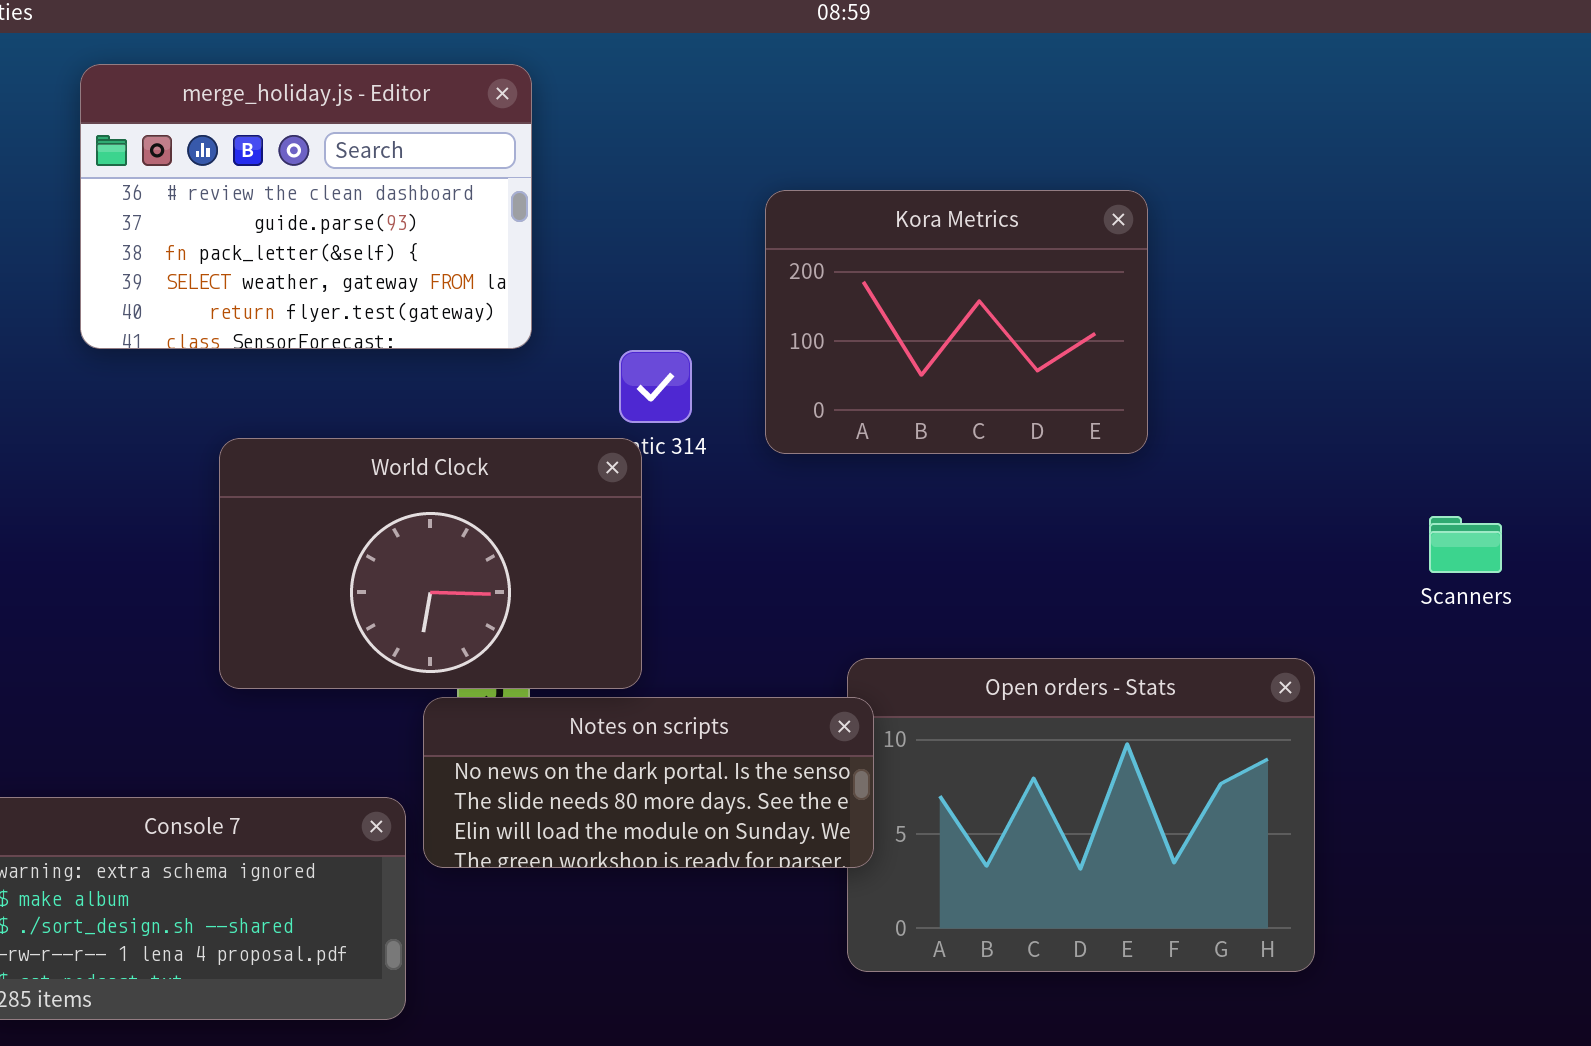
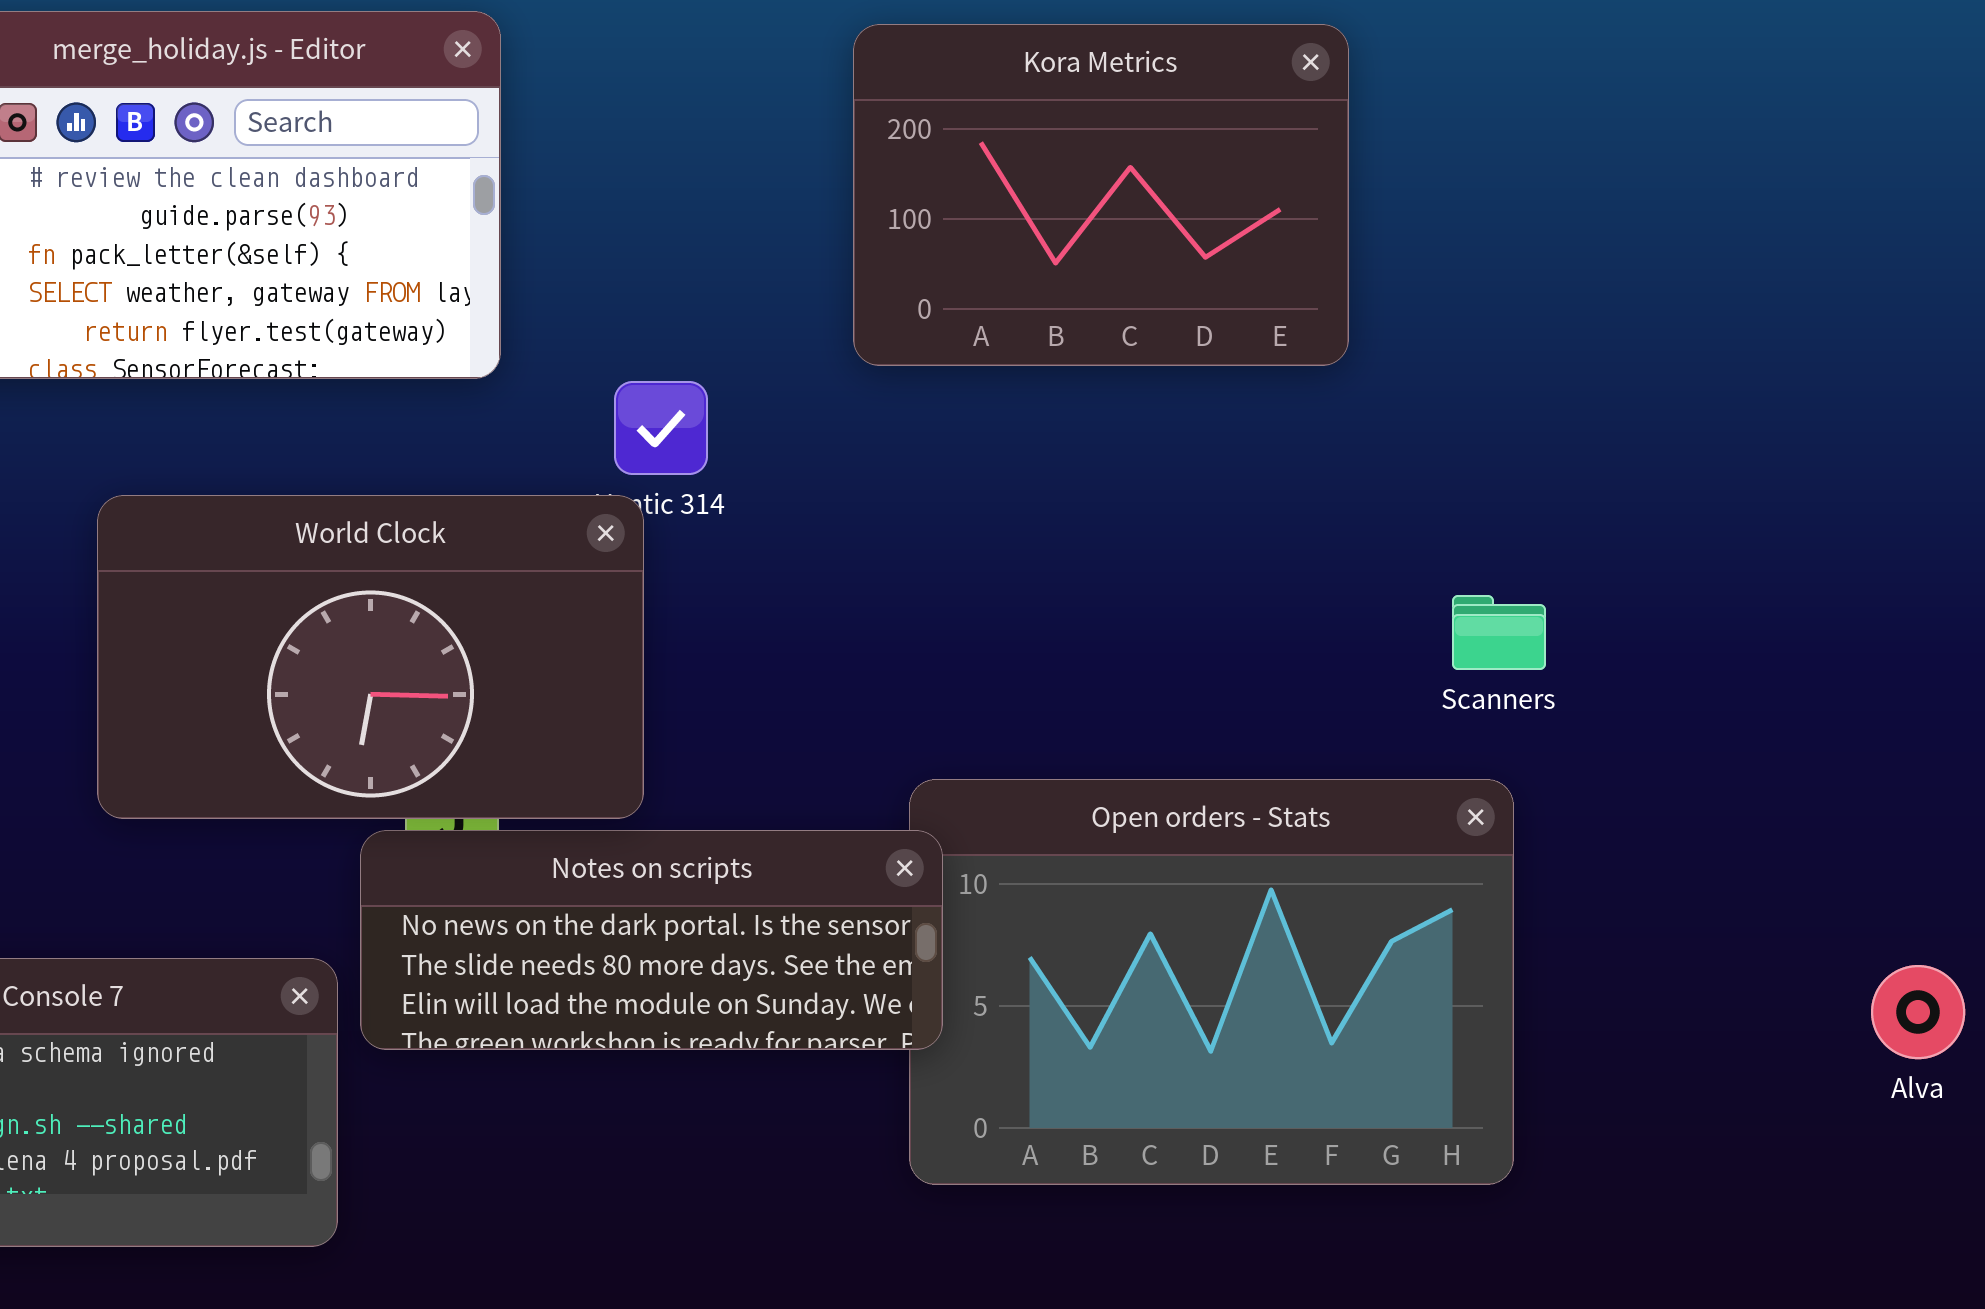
Kora Metrics: [765,190,1148,454] -> [853,24,1349,366], moved
Scanners: [1429,516,1502,573] -> [1452,595,1546,670], moved

